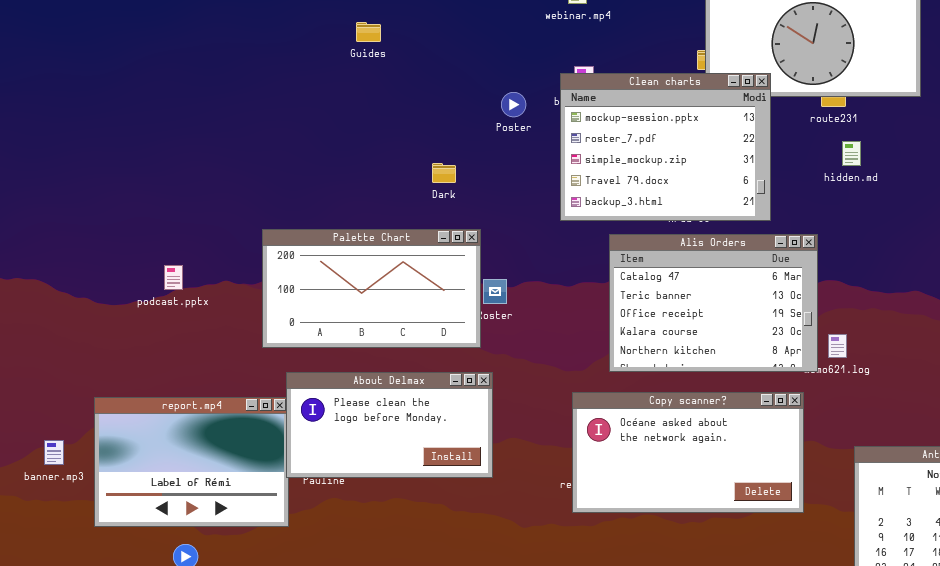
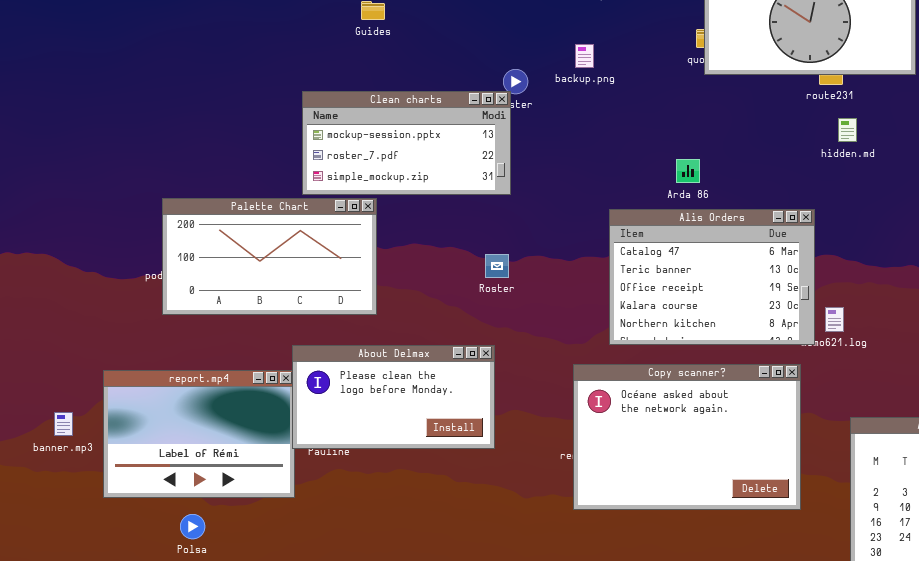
Clean charts: [560,73,771,221] -> [302,91,511,195], moved, resized
Palette Chart: [262,229,481,348] -> [162,198,377,315], moved
Copy scanner?: [572,392,804,513] -> [573,364,801,510], resized

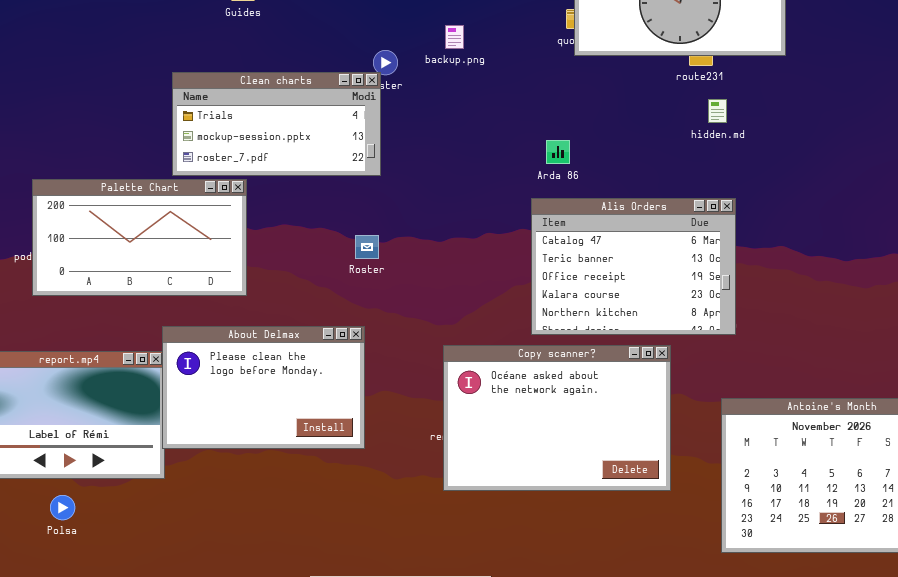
Clean charts: [302,91,511,195] -> [172,72,381,176], scrolled up 1 row
Alis Orders: [609,209,815,345] -> [531,198,736,335], moved
About Delmax: [292,345,495,449] -> [162,326,365,449], resized

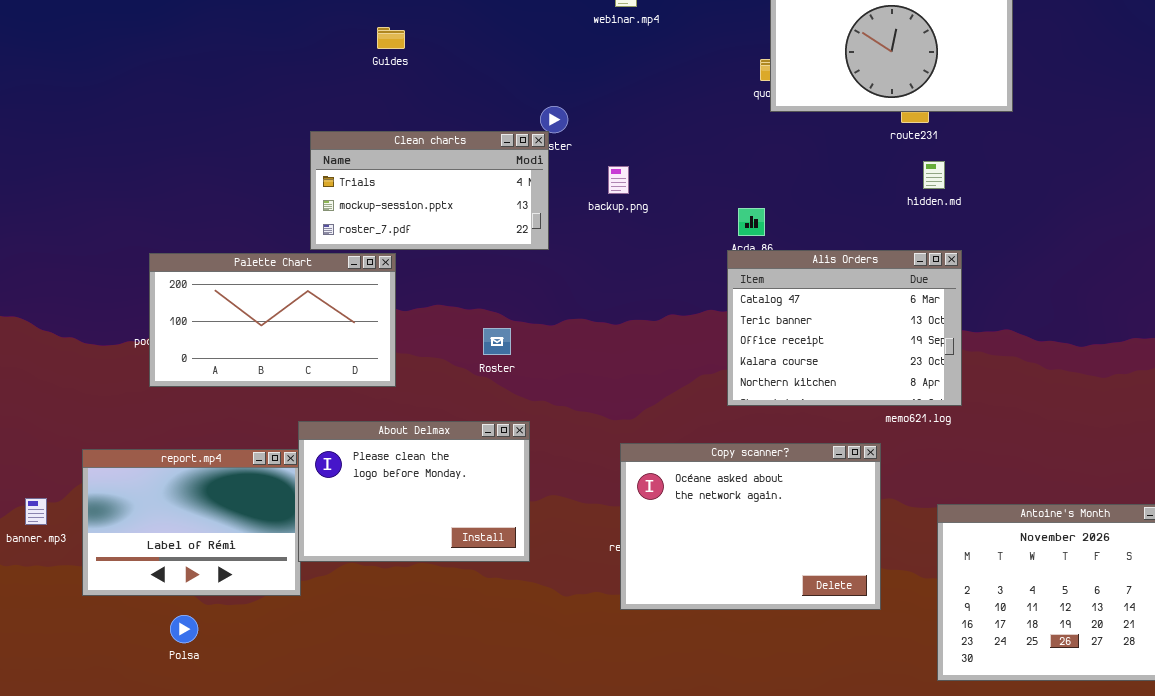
backup.png: [445,25,464,49] -> [608,166,629,194], moved
Alis Orders: [531,198,736,335] -> [727,250,962,406], moved
Roster: [355,235,379,259] -> [483,328,511,355], moved

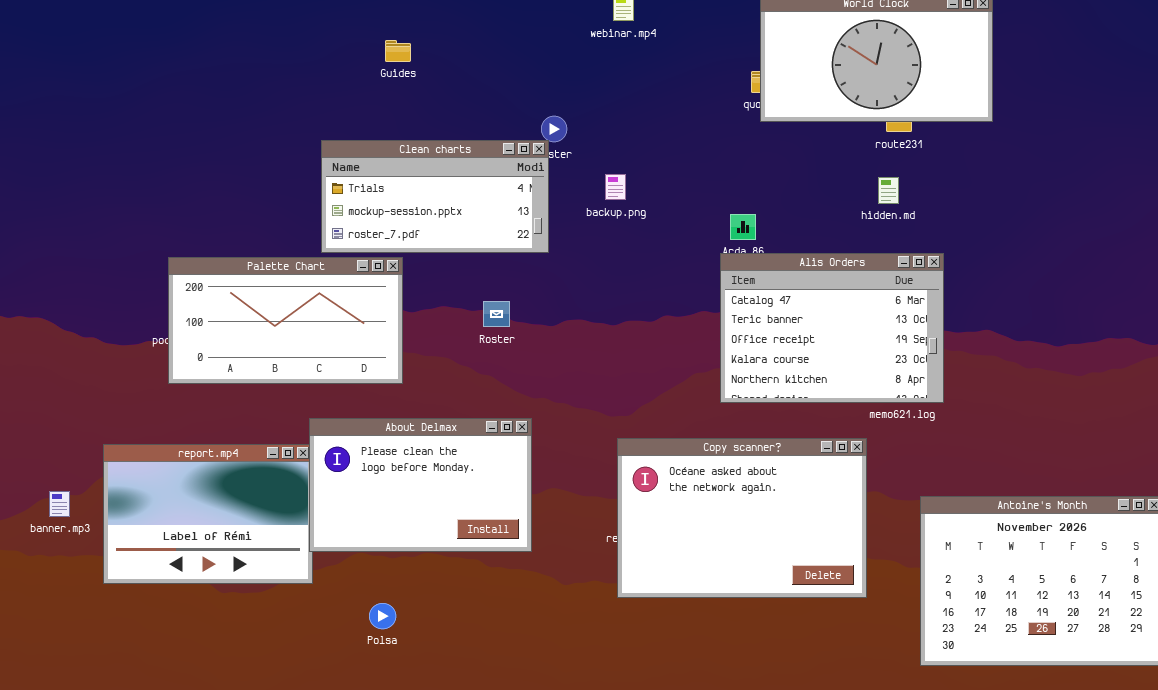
hidden.md: [923,161,945,189] -> [878,177,899,204], moved
Roster: [483,328,511,355] -> [483,301,510,327], moved
Polsa: [170,615,198,643] -> [369,603,396,629], moved

